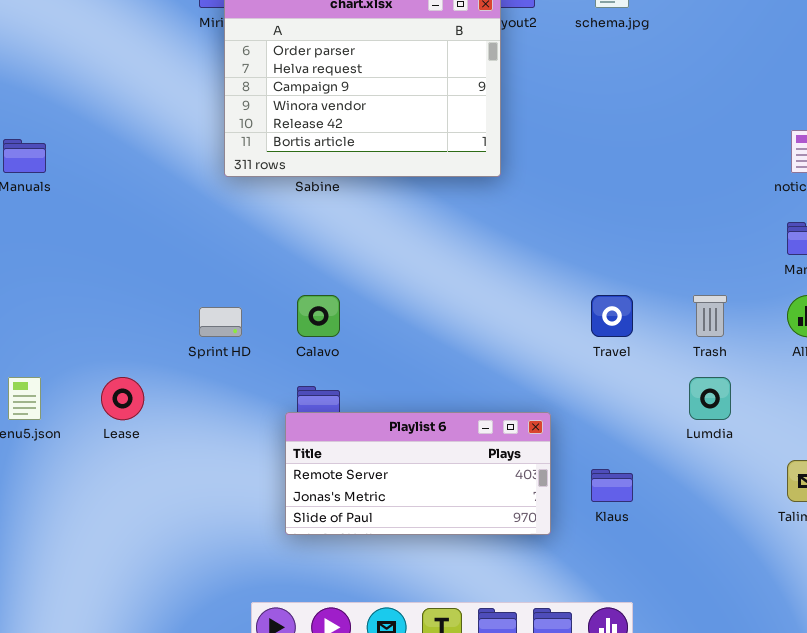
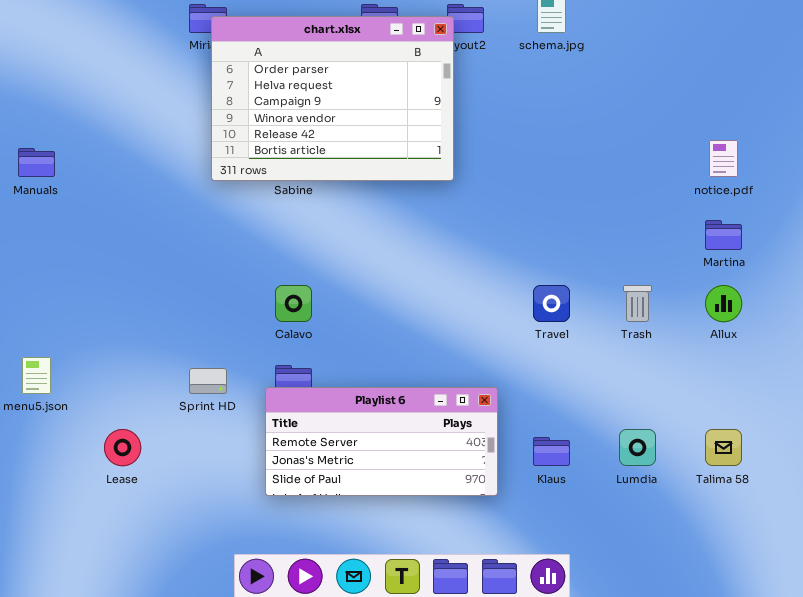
Sprint HD: [199,307,242,337] -> [189,368,227,394], moved
Lease: [101,377,144,420] -> [104,429,141,466], moved
Lumdia: [689,377,731,420] -> [619,429,656,466], moved

